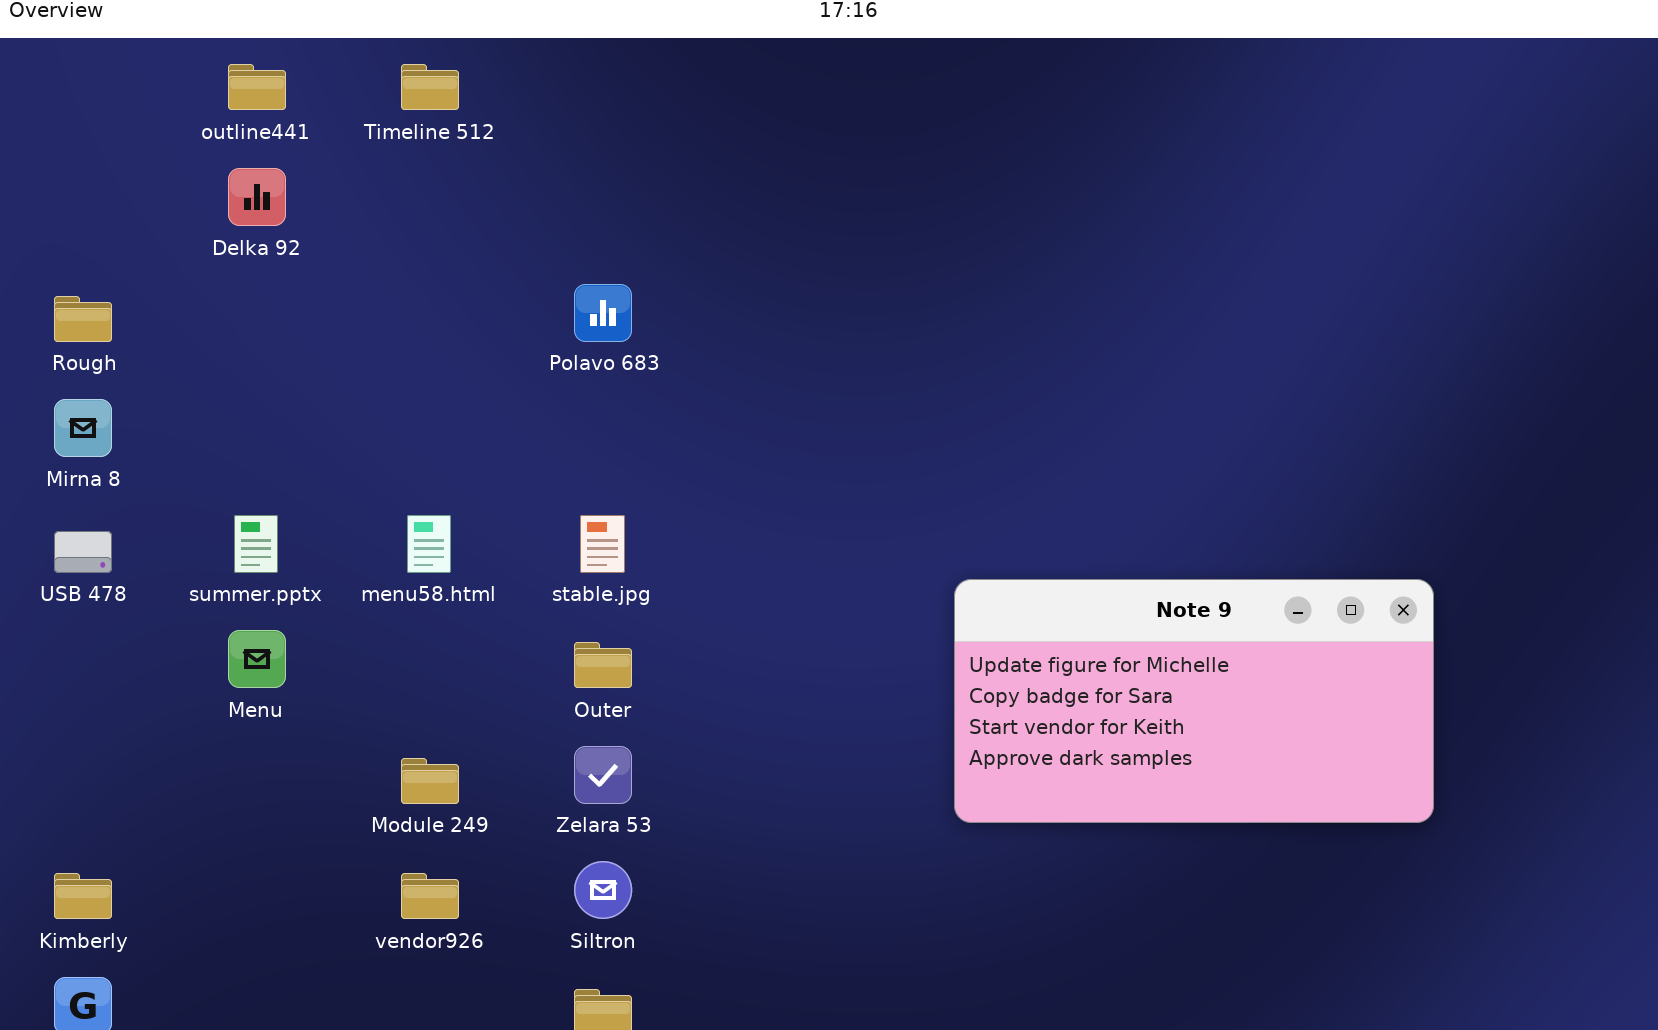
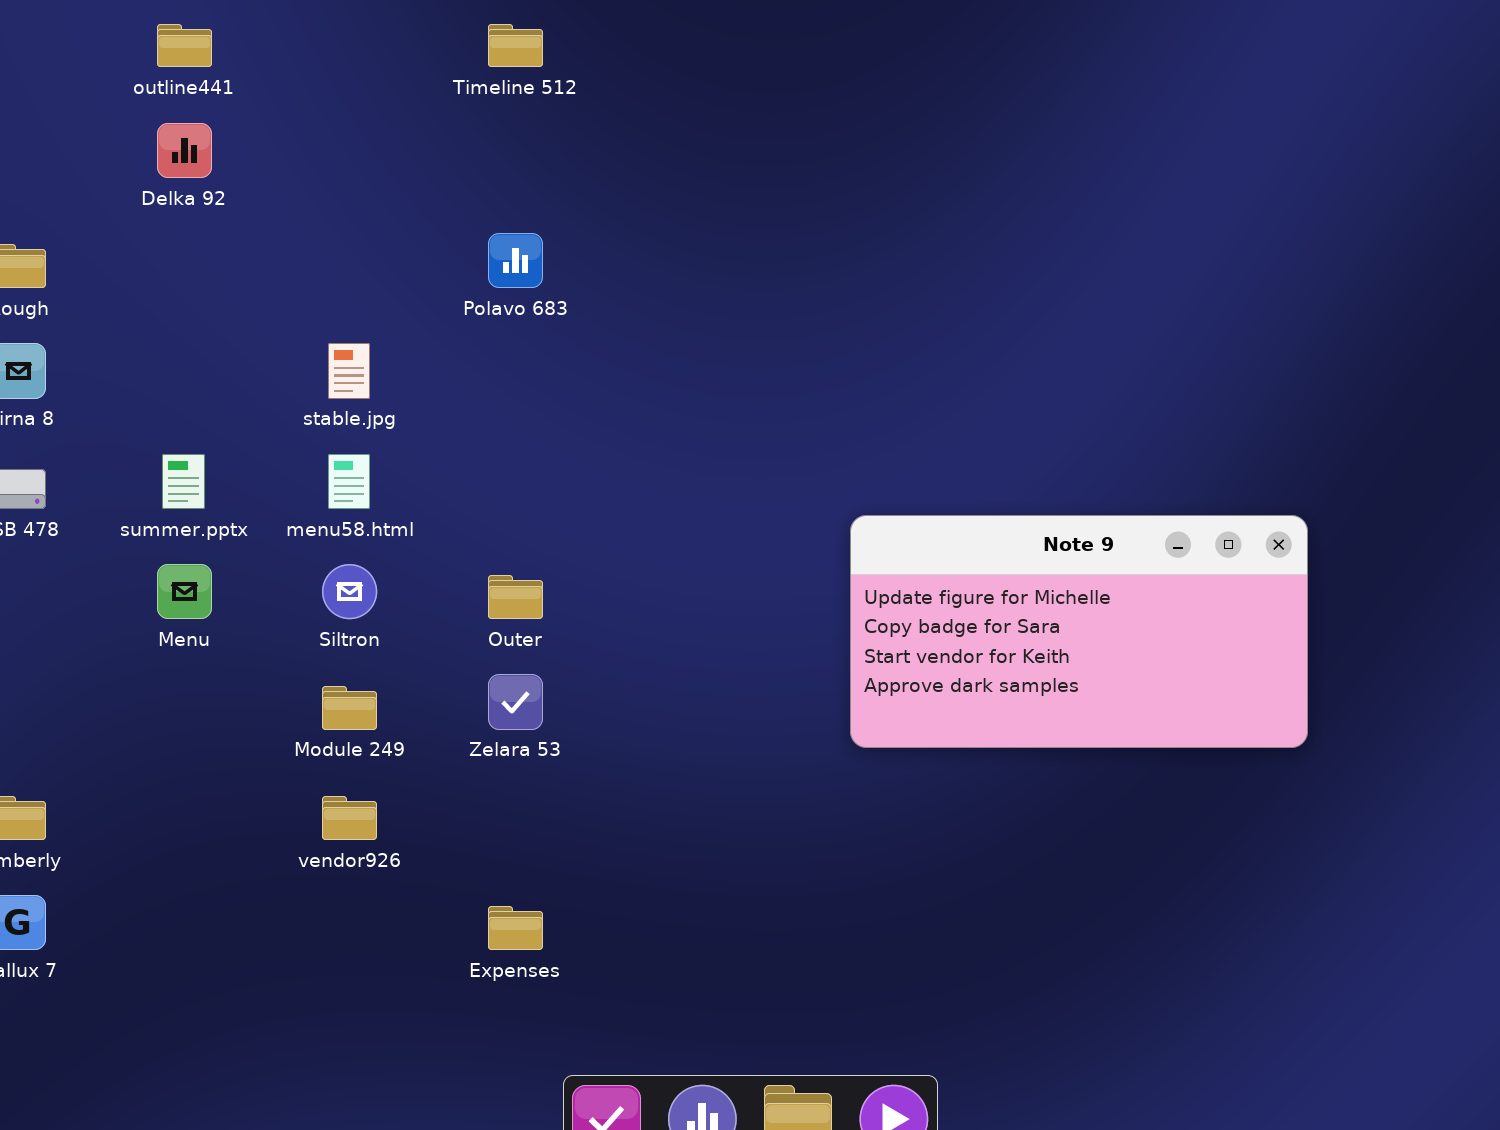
Timeline 512: [401,64,459,110] -> [488,24,543,67], moved
stable.jpg: [580,515,625,573] -> [328,343,370,399], moved
Siltron: [574,861,632,919] -> [322,564,377,619], moved

